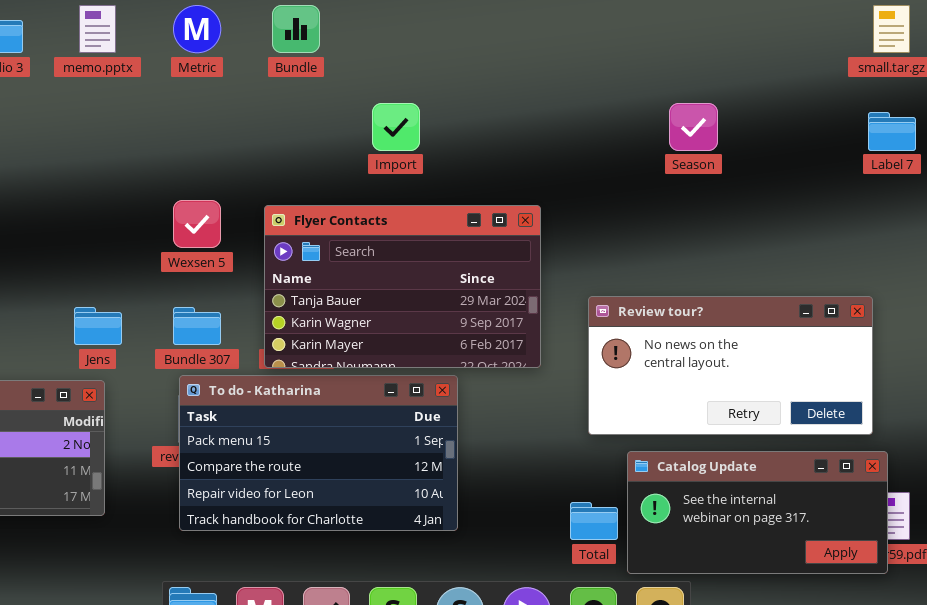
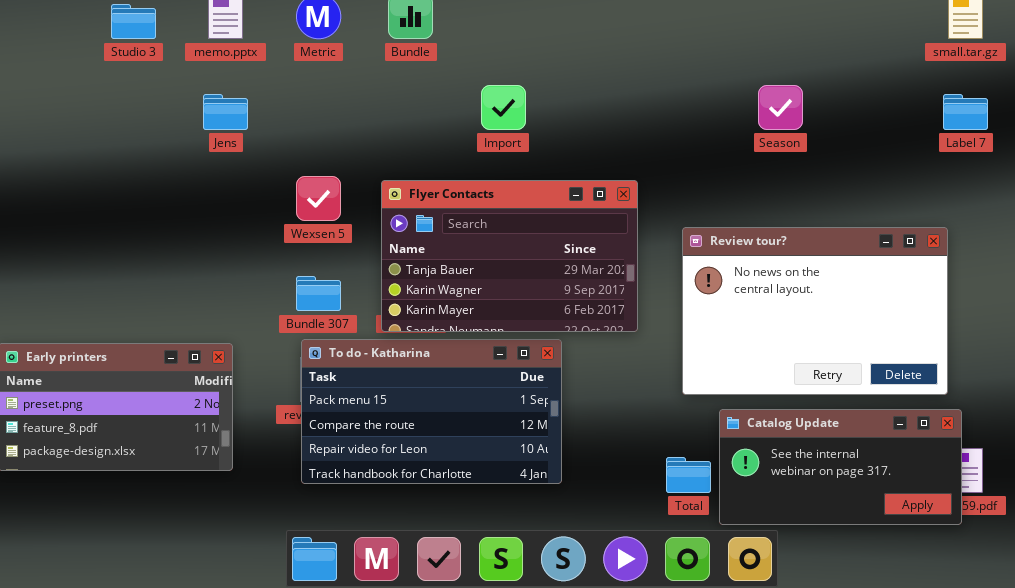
Review tour?: [588,296,873,435] -> [682,227,948,395], resized
Jens: [74,307,122,345] -> [203,94,248,130], moved

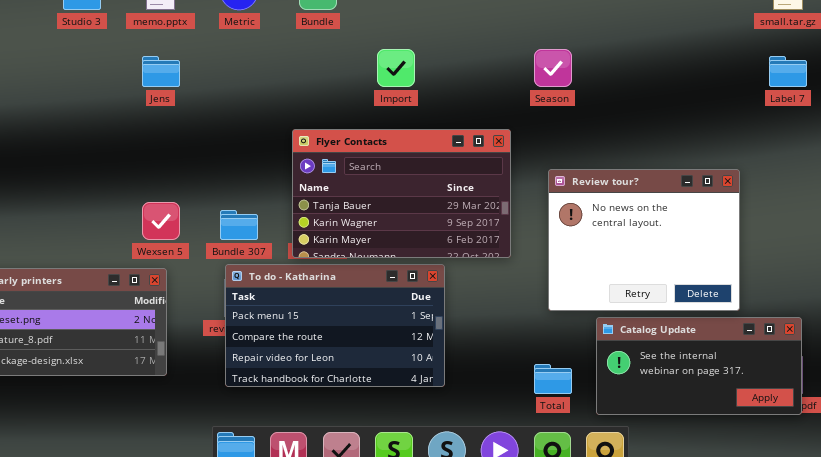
Season: [758,85,803,130] -> [534,49,572,87], moved
Wexsen 5: [296,176,341,221] -> [142,202,180,240], moved
Review tour?: [682,227,948,395] -> [548,169,740,311], resized
Catalog Update: [719,409,962,525] -> [596,317,802,415], moved

